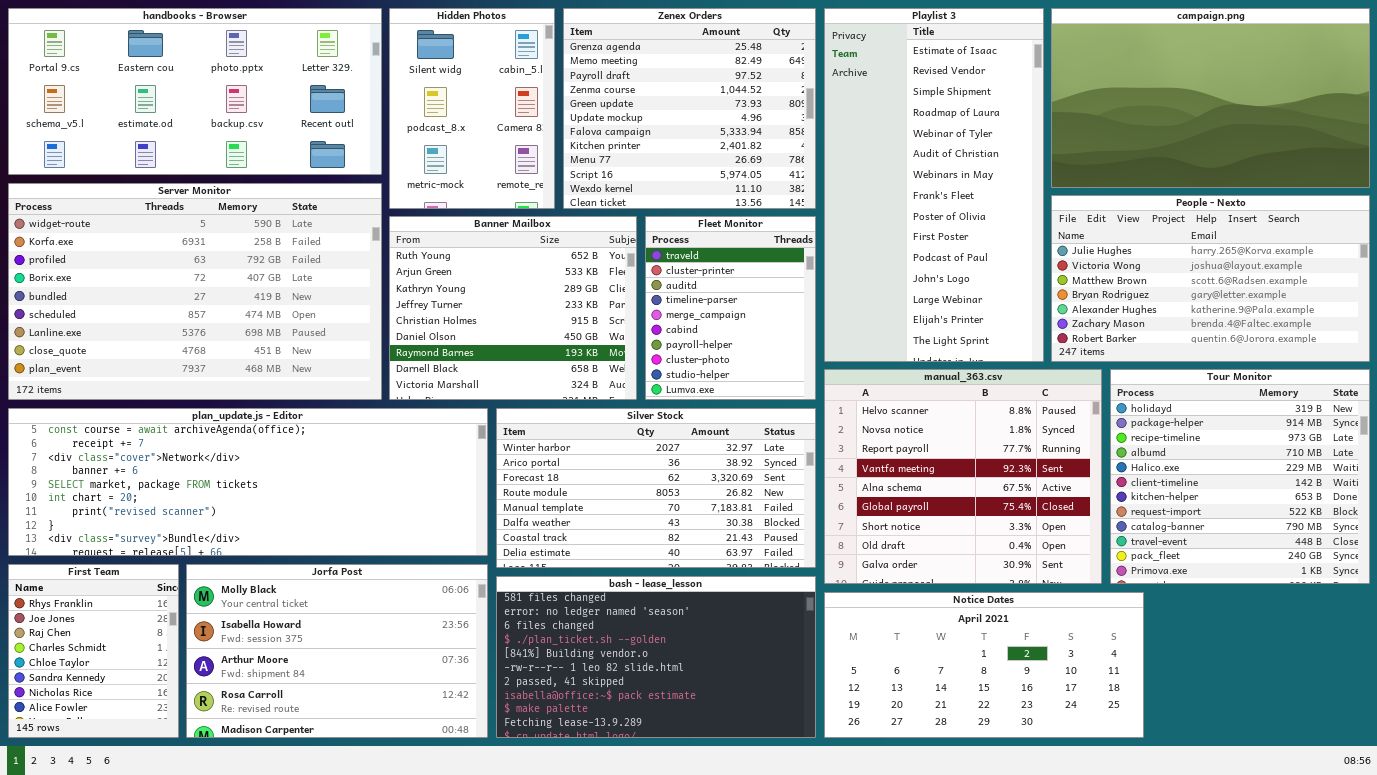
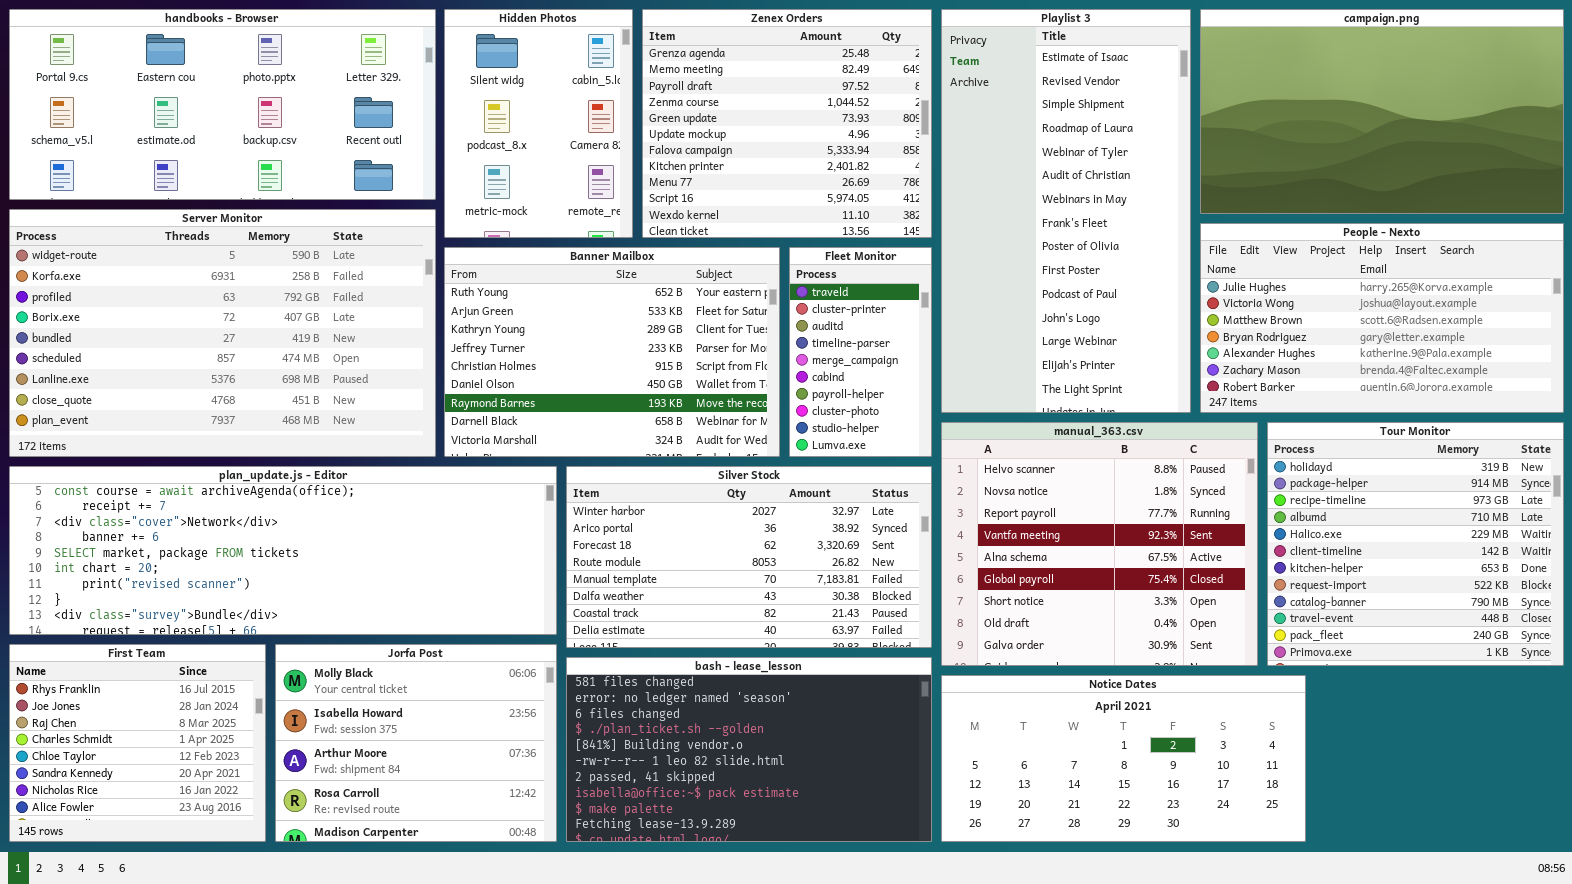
Banner Mailbox: [389,216,637,400] -> [444,247,780,457], resized
Fleet Monitor: [645,216,816,400] -> [789,247,932,457], resized
First Team: [8,564,179,738] -> [9,644,266,842], resized
Jorfa Post: [186,564,488,738] -> [275,644,557,842], resized

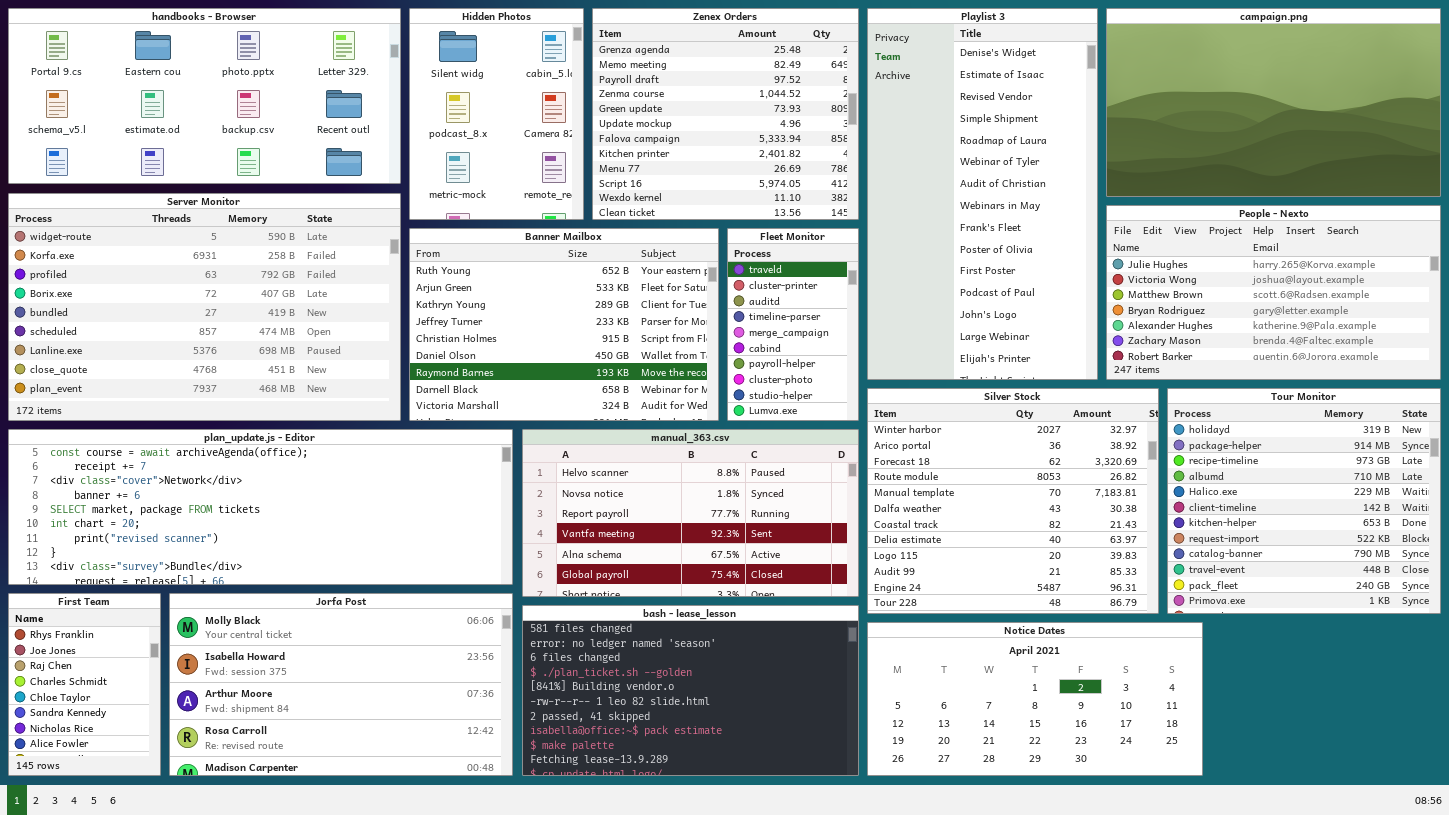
Playlist 3: [941,9,1191,413] -> [867,8,1098,380], scrolled up 1 row
manual_363.csv: [941,422,1258,666] -> [522,429,859,597], moved, resized
Silver Stock: [566,466,932,648] -> [867,388,1159,614], moved, resized
First Team: [9,644,266,842] -> [8,593,161,776], resized
Jorfa Post: [275,644,557,842] -> [169,593,513,776], resized

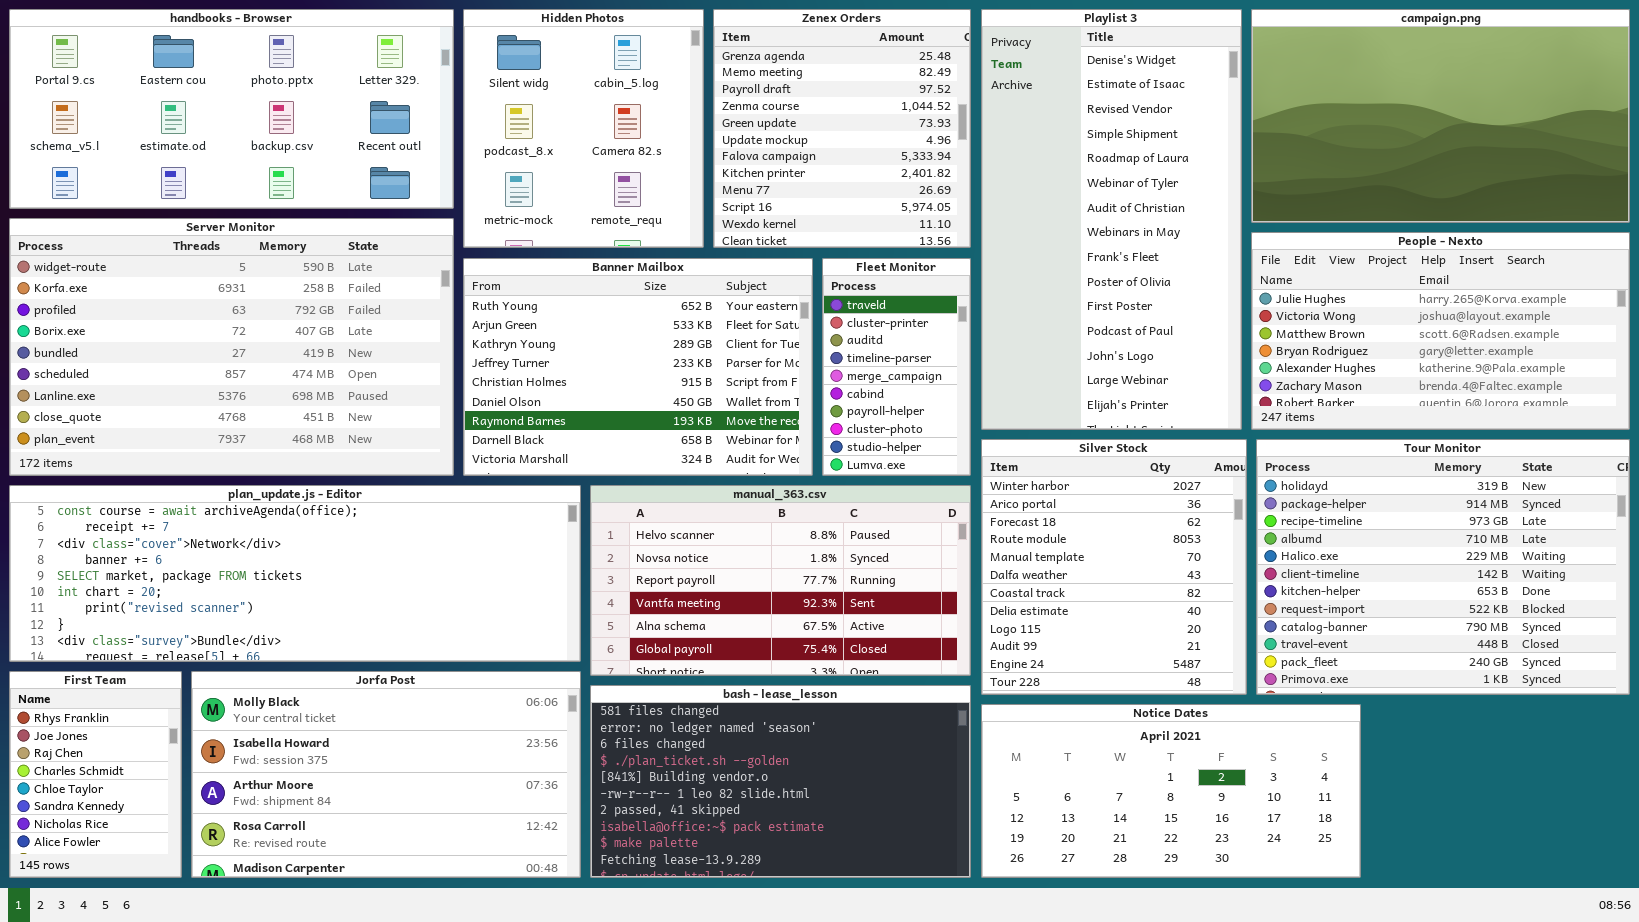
Hidden Photos: [409,8,584,220] -> [463,9,704,248], resized
Zenex Orders: [592,8,859,220] -> [713,9,971,248], resized
Silver Stock: [867,388,1159,614] -> [981,439,1247,695], resized
Tour Monitor: [1167,388,1441,614] -> [1256,439,1630,695], resized

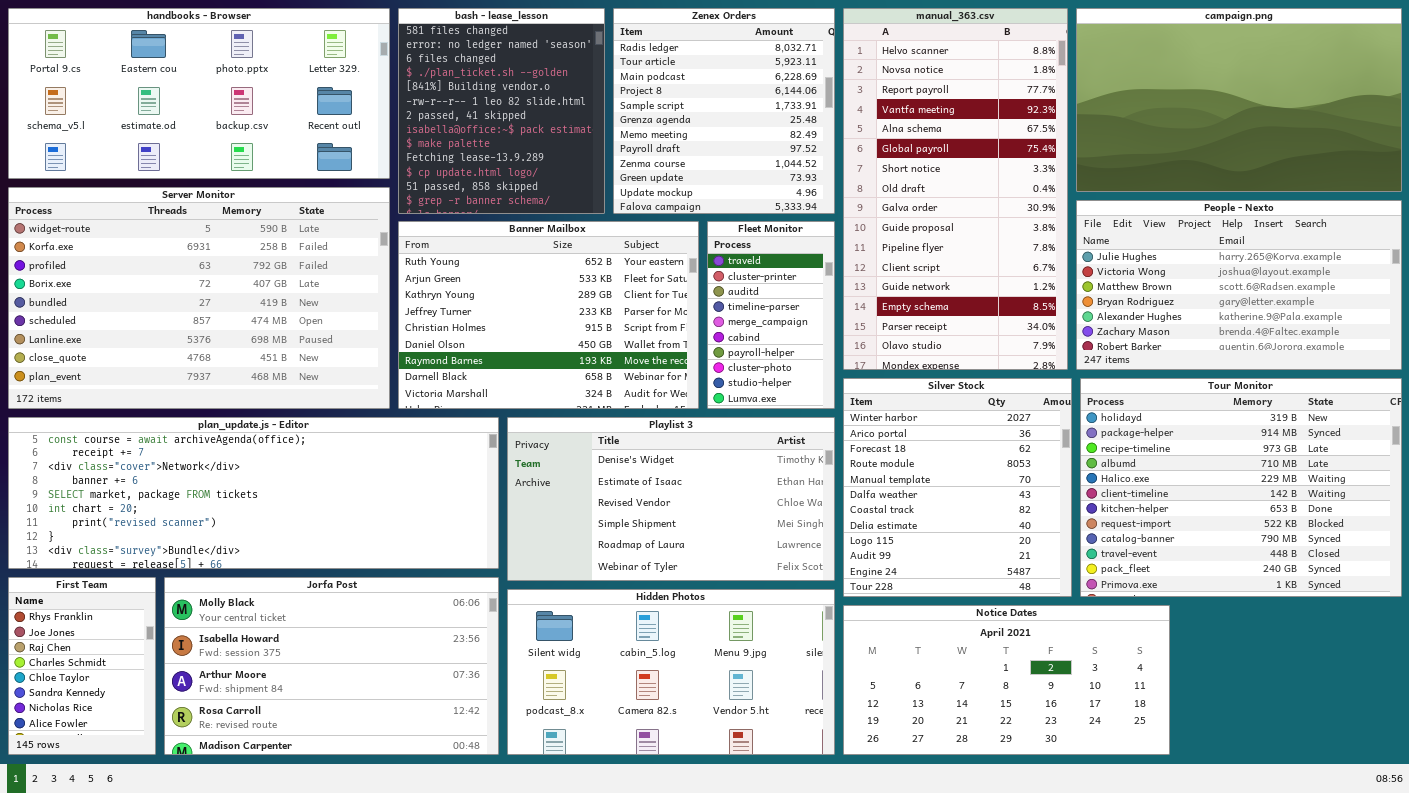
Hidden Photos: [463,9,704,248] -> [507,589,835,755], moved, resized
Zenex Orders: [713,9,971,248] -> [613,8,835,214], scrolled up 5 rows
Playlist 3: [981,9,1242,430] -> [507,417,835,581], moved, resized
manual_363.csv: [590,485,971,676] -> [843,8,1068,370], moved, resized
bash - lease_lesson: [590,685,971,878] -> [398,8,605,214], moved, resized

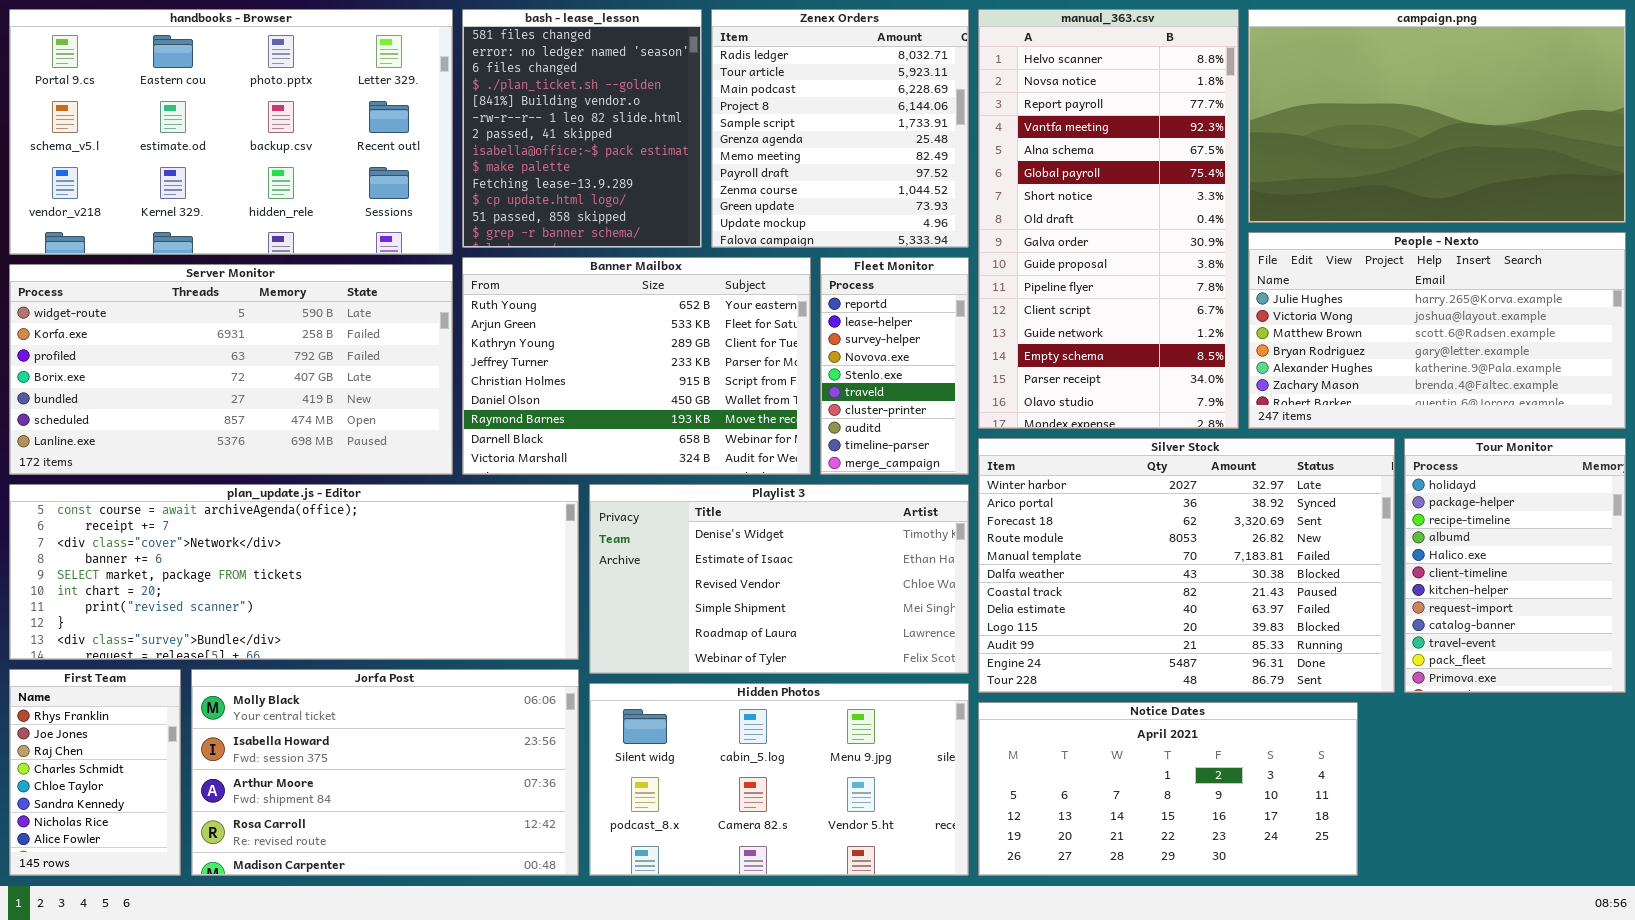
handbooks - Browser: [8,8,390,179] -> [9,9,453,255], resized
Server Monitor: [8,187,390,409] -> [9,264,453,475], resized
Fleet Monitor: [707,221,835,409] -> [820,257,969,475], scrolled up 5 rows
Silver Stock: [843,378,1072,597] -> [978,438,1395,693], resized
Tour Monitor: [1080,378,1402,597] -> [1404,438,1626,693], resized

